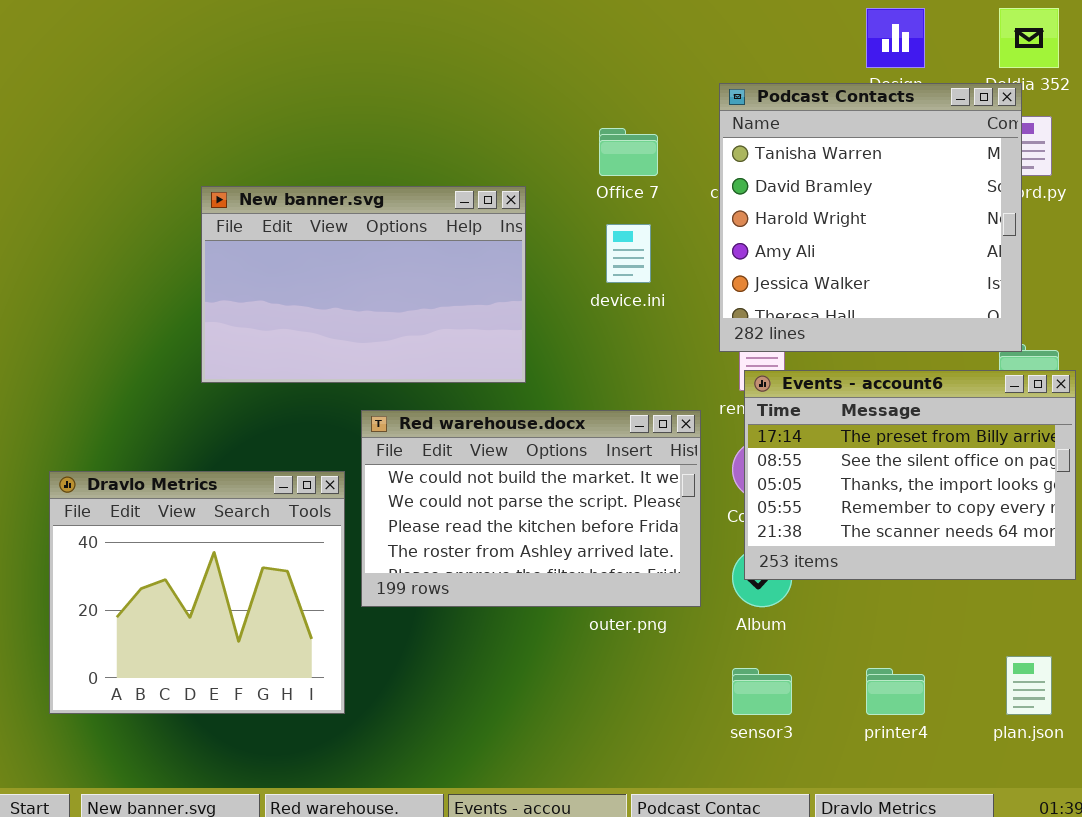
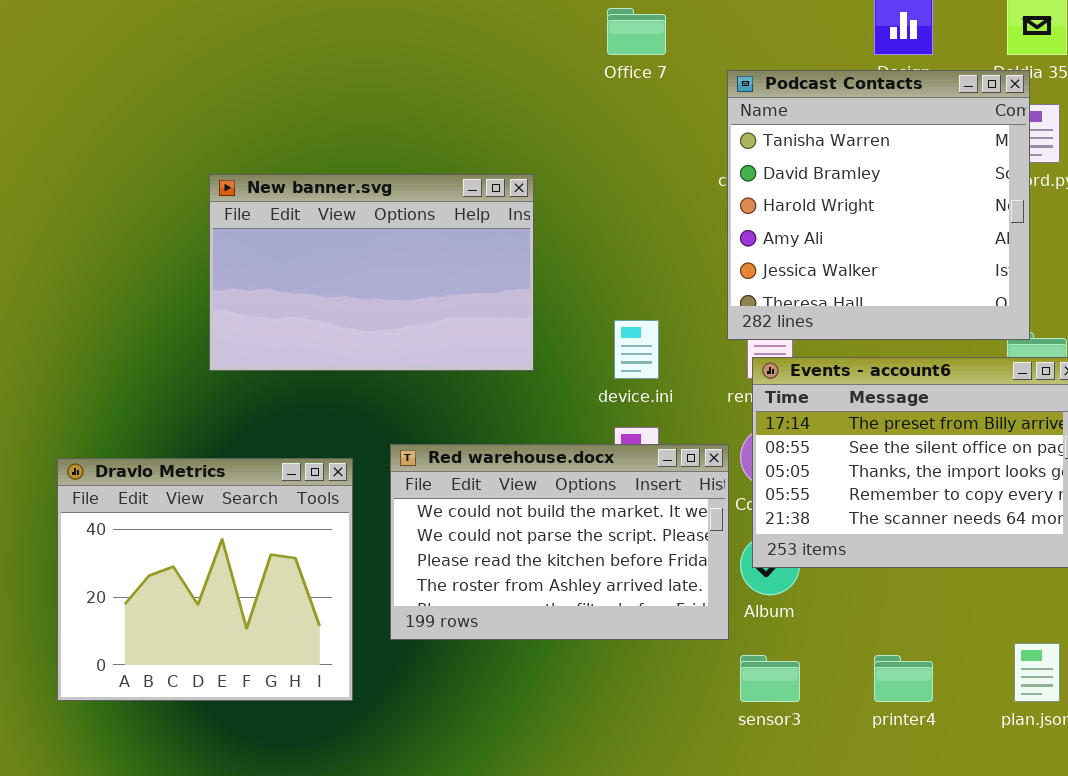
Office 7: [599,128,658,176] -> [607,8,666,55], moved
device.ini: [606,224,651,283] -> [614,320,659,379], moved
Red warehouse.docx: [361,410,701,607] -> [390,444,729,640], moved

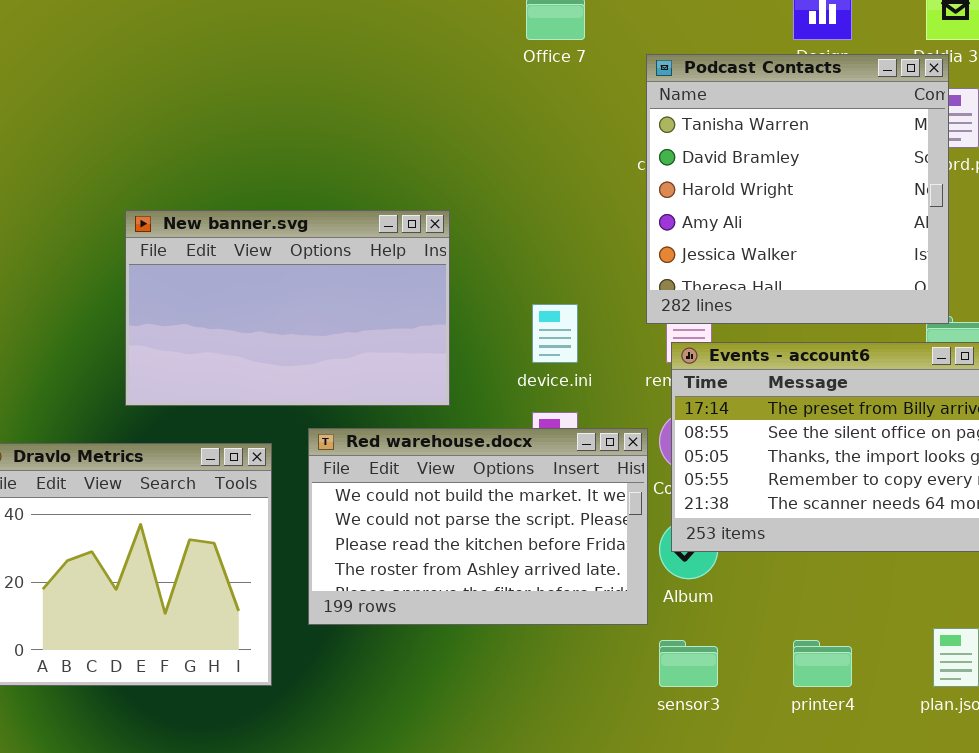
New banner.svg: [209,174,534,371] -> [125,210,450,406], moved

